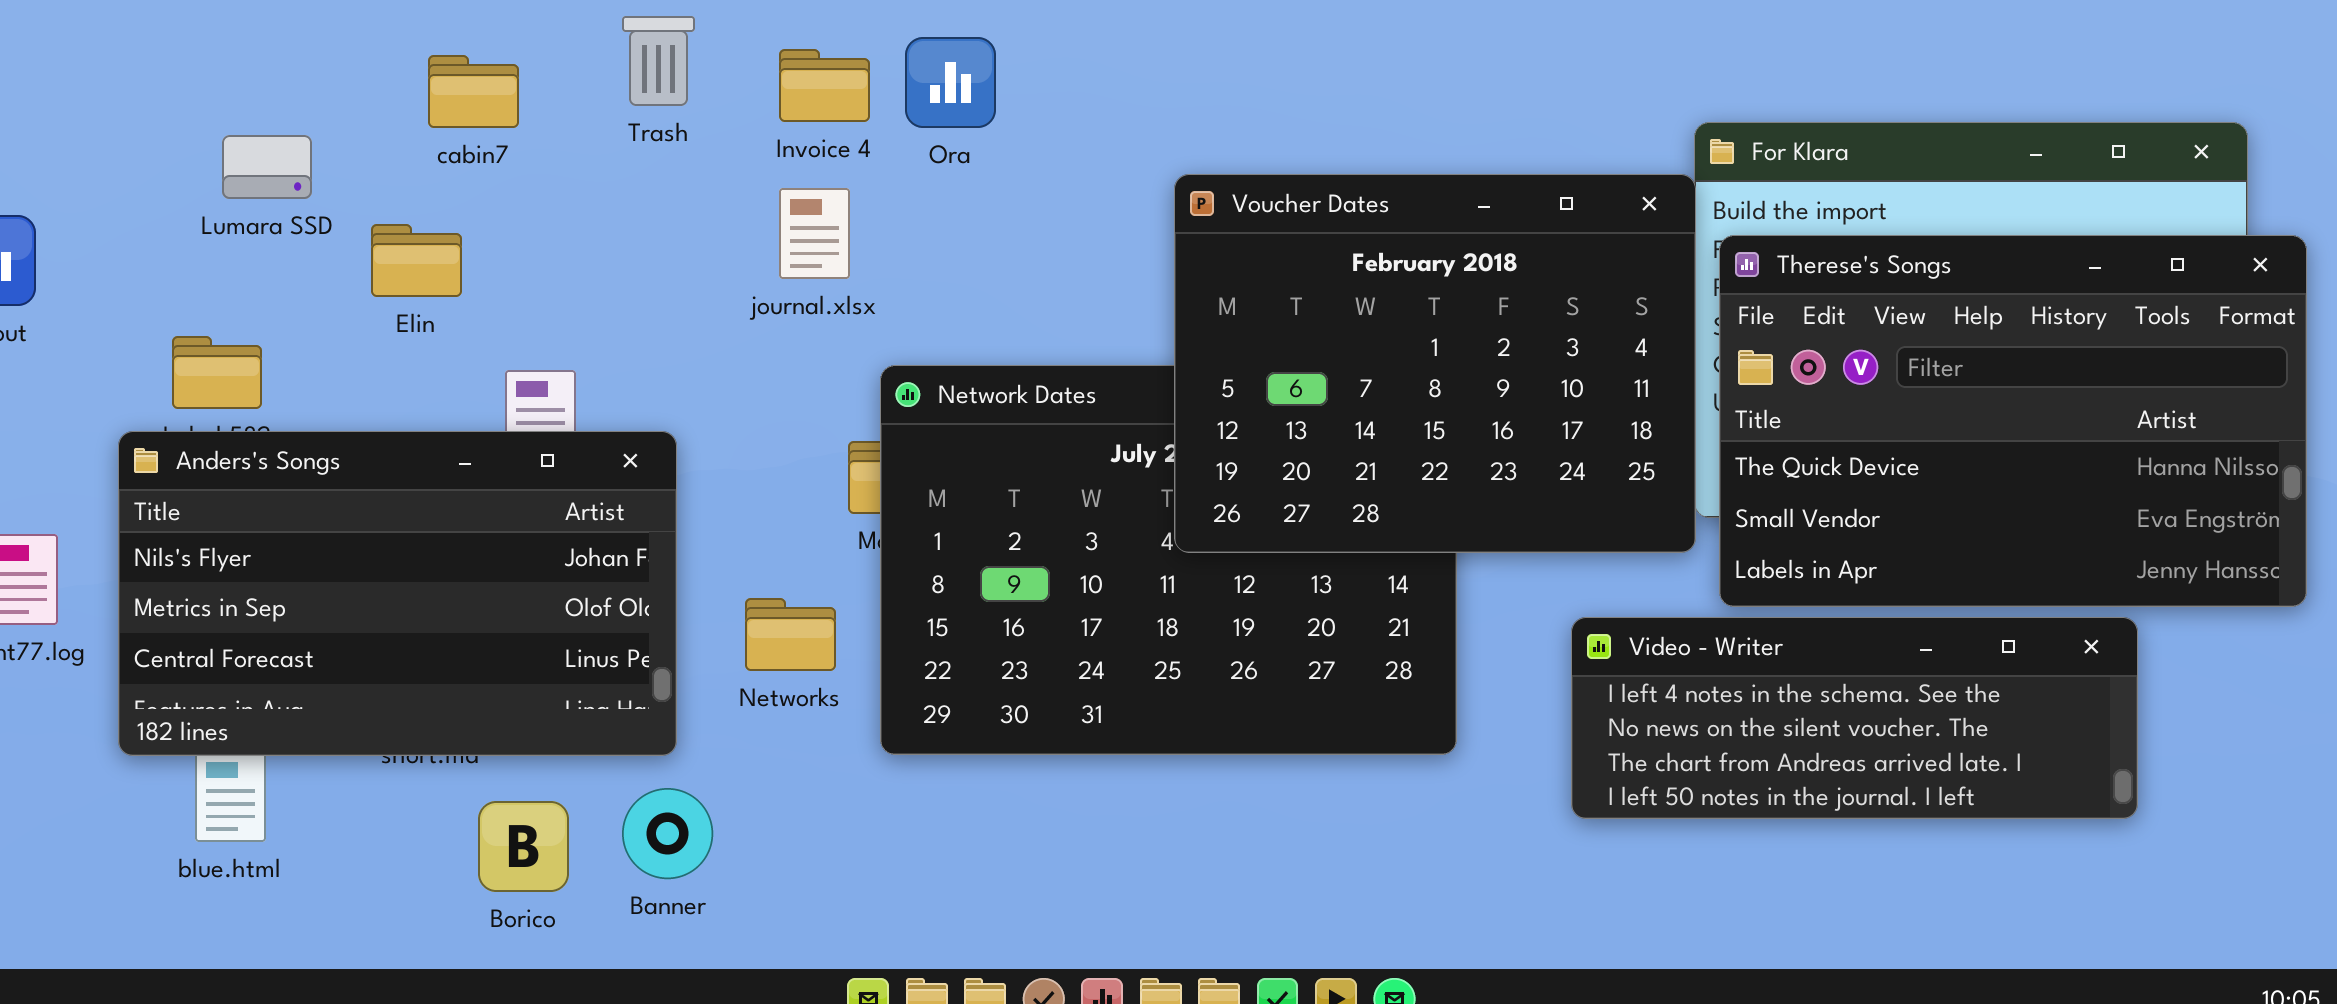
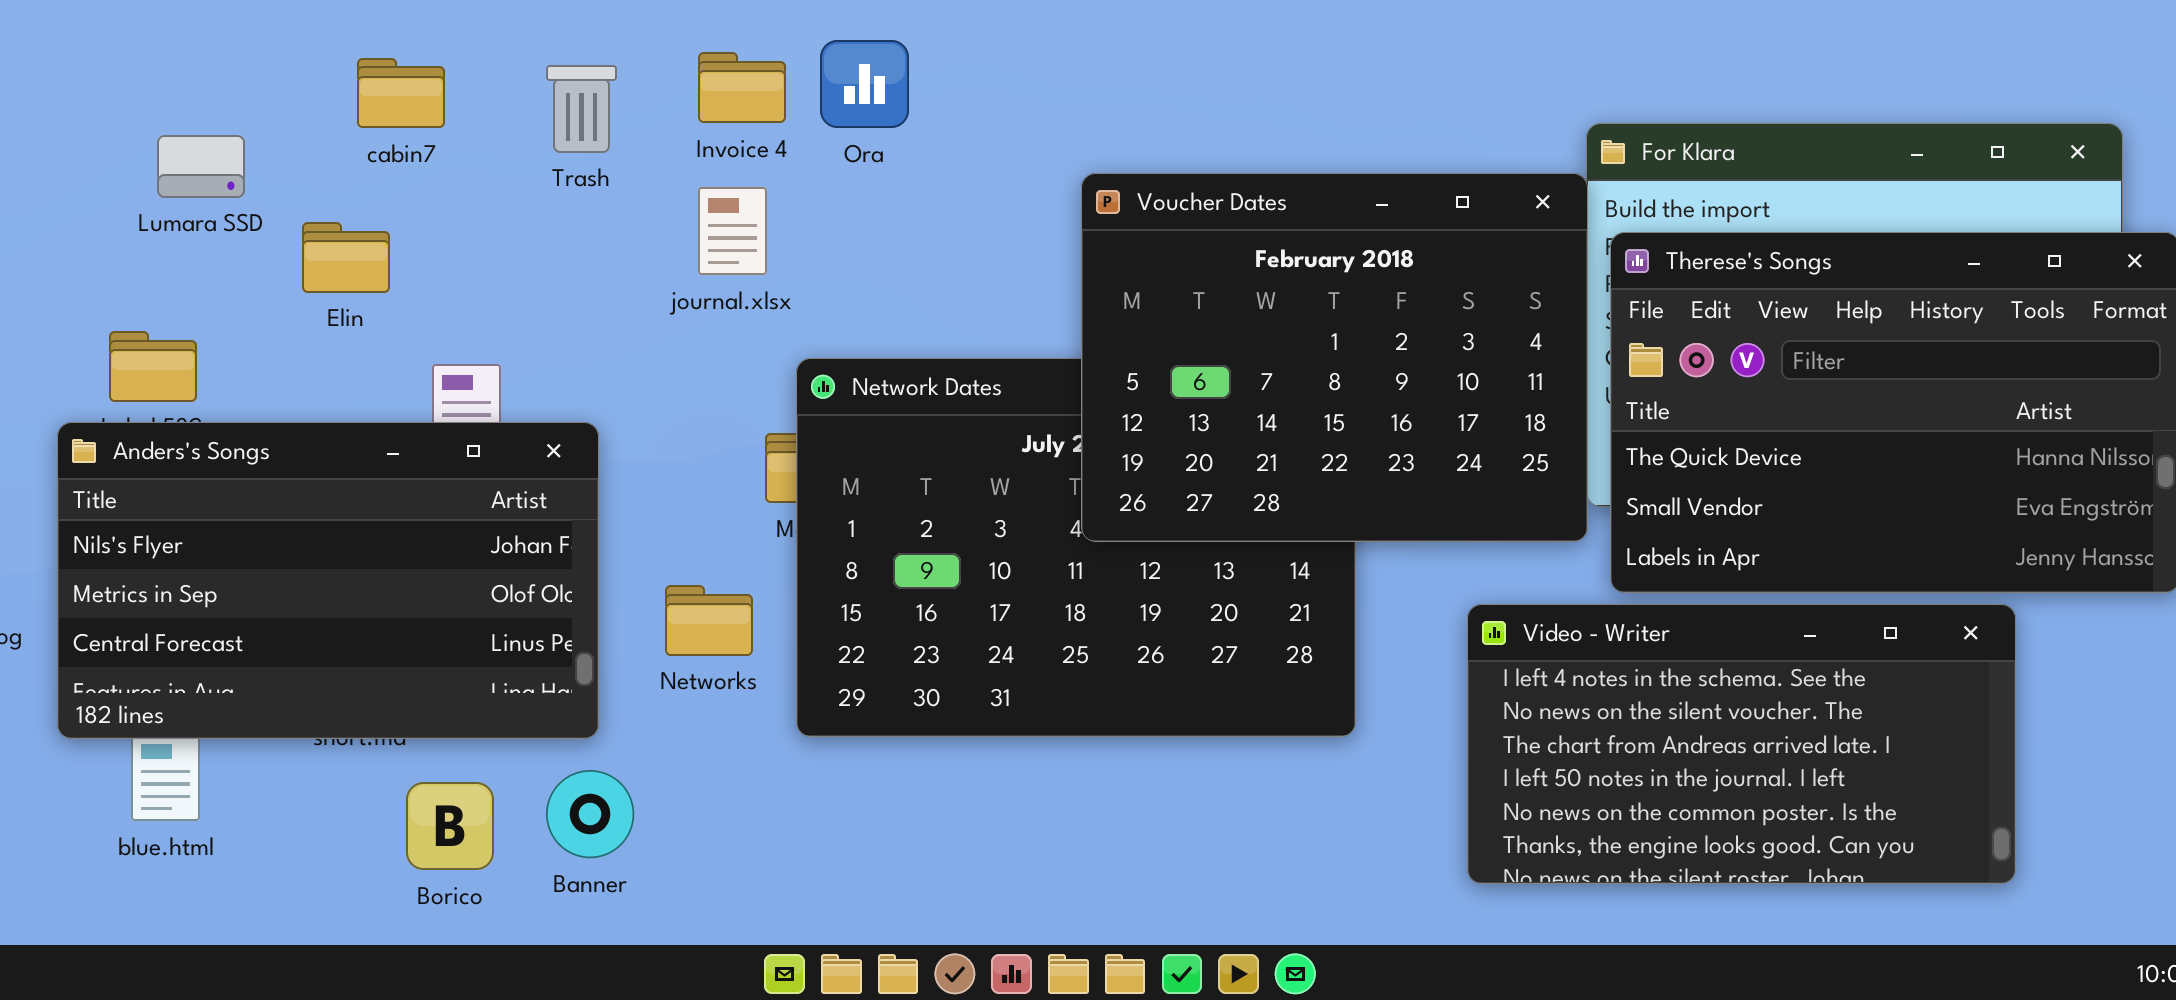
Trash: [622,16,695,106] -> [546,65,617,153], moved
Video - Writer: [1571,617,2138,819] -> [1467,604,2016,884], resized

